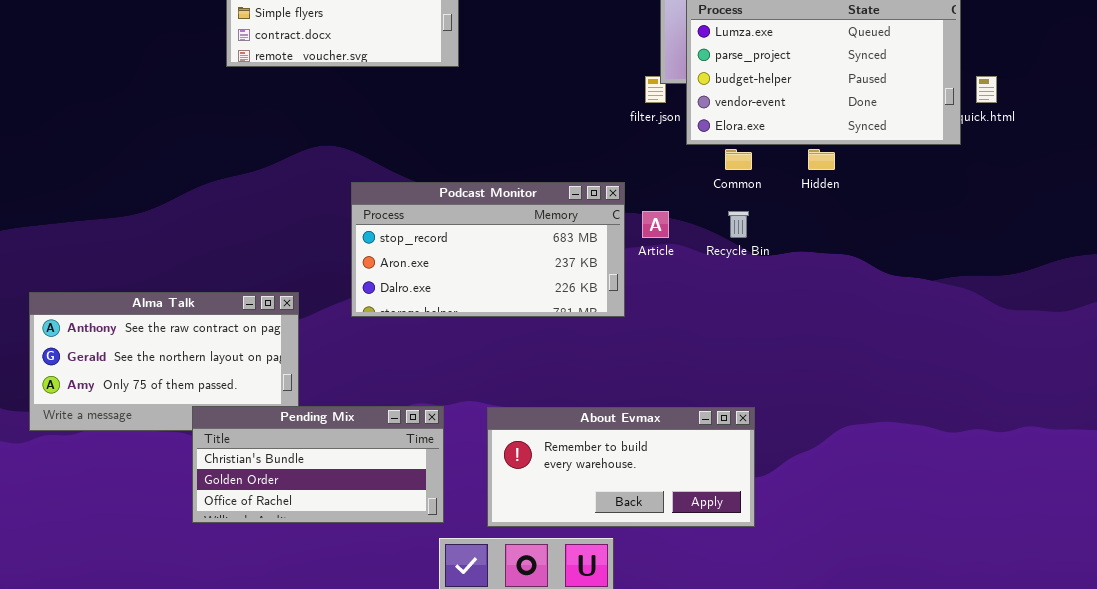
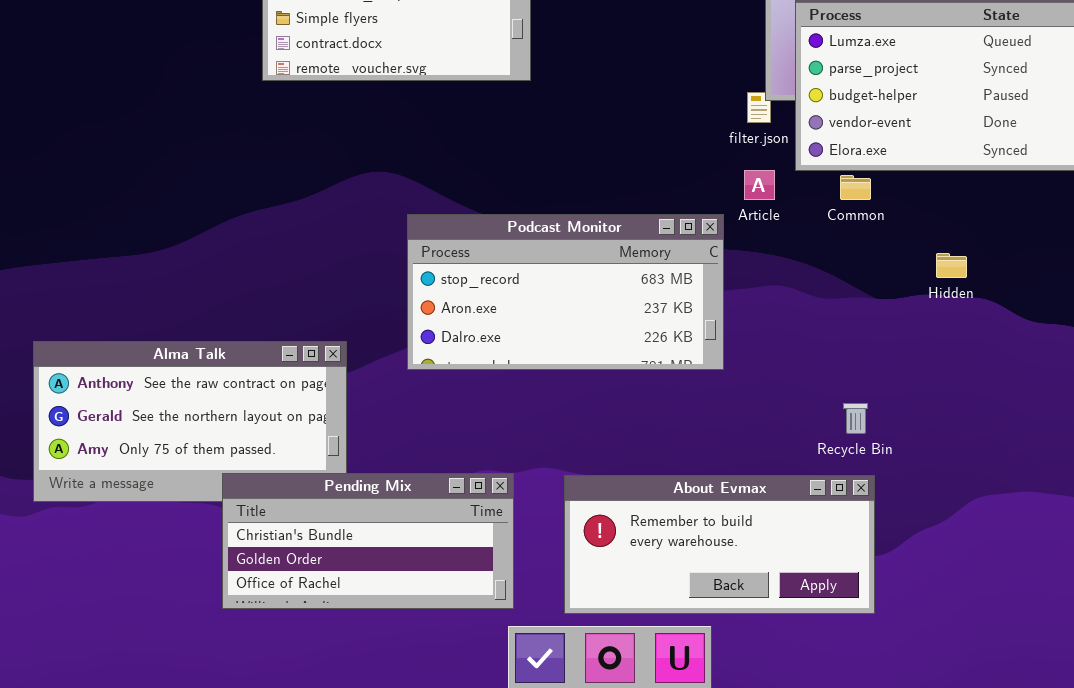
Hidden: [808,149,835,170] -> [936,253,967,278], moved
Article: [642,211,669,238] -> [744,170,775,200], moved
Recycle Bin: [728,211,749,238] -> [843,403,868,434], moved

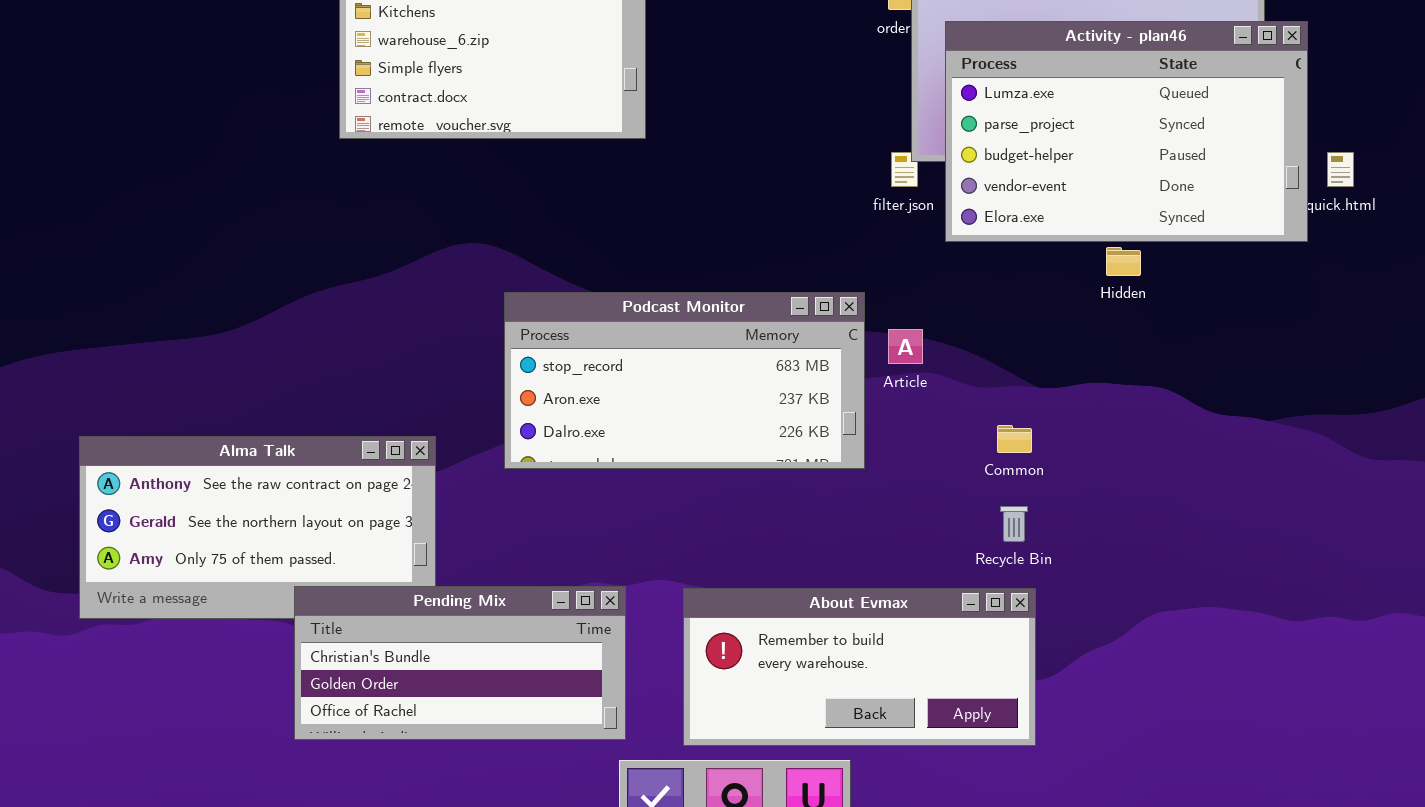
Article: [744,170,775,200] -> [888,329,923,364], moved
Common: [840,175,871,200] -> [997,425,1032,453], moved
Hidden: [936,253,967,278] -> [1106,247,1141,276], moved

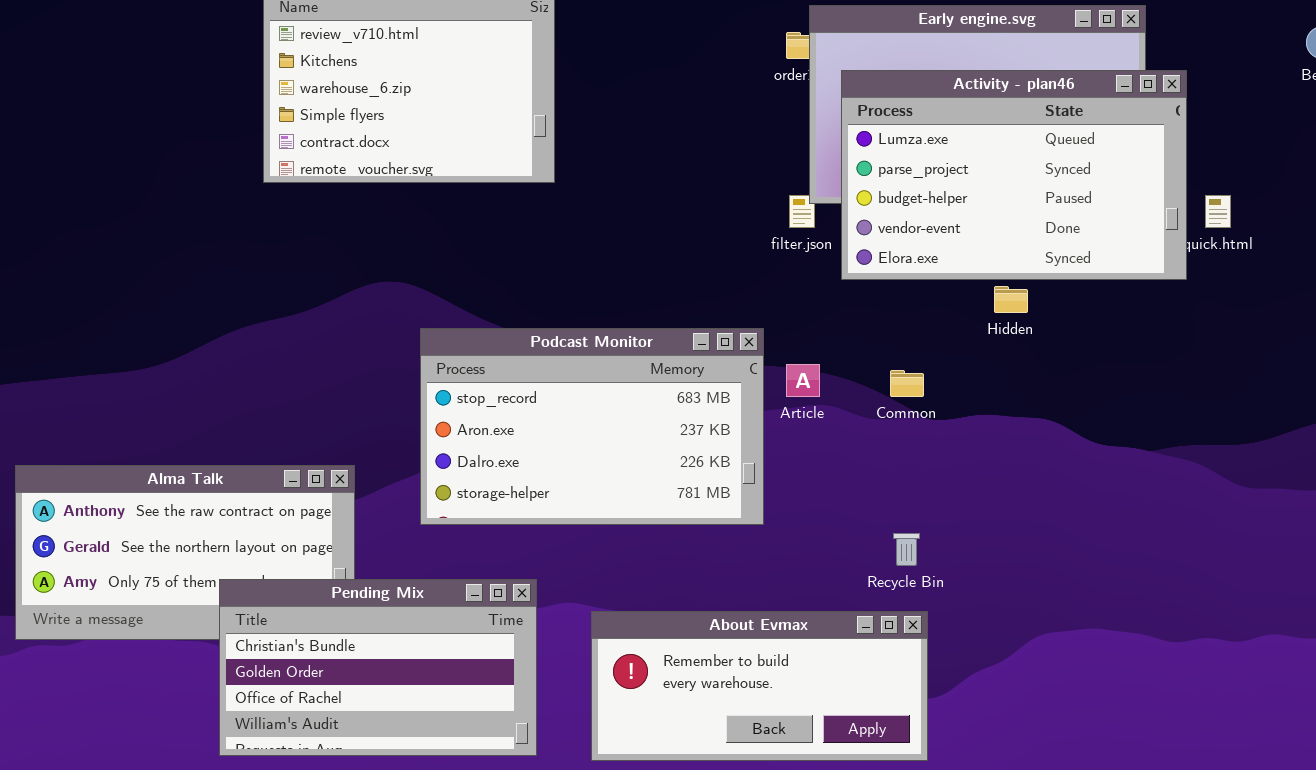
Podcast Monitor: [504,292,865,469] -> [420,328,764,525], resized
Common: [997,425,1032,453] -> [890,370,924,397], moved
Pending Mix: [294,586,626,740] -> [219,579,537,756], resized

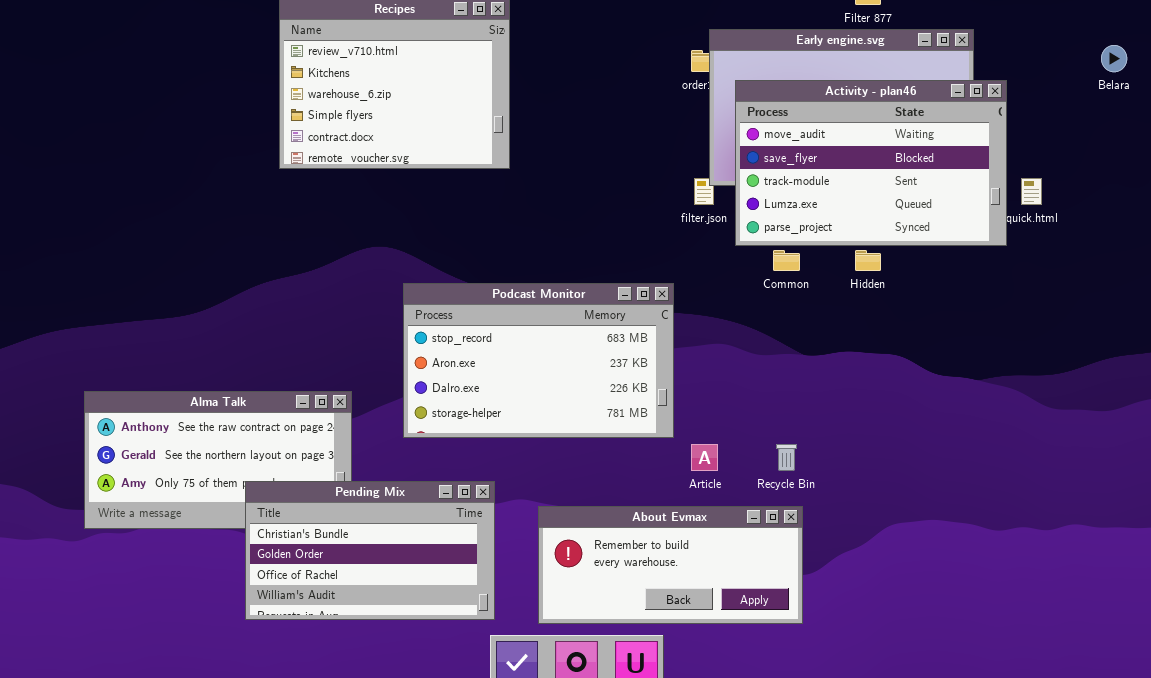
Activity - plan46: [841,70,1187,280] -> [735,80,1007,246], scrolled up 3 rows
Article: [786,364,820,397] -> [691,444,718,471], moved
Common: [890,370,924,397] -> [773,250,800,271], moved

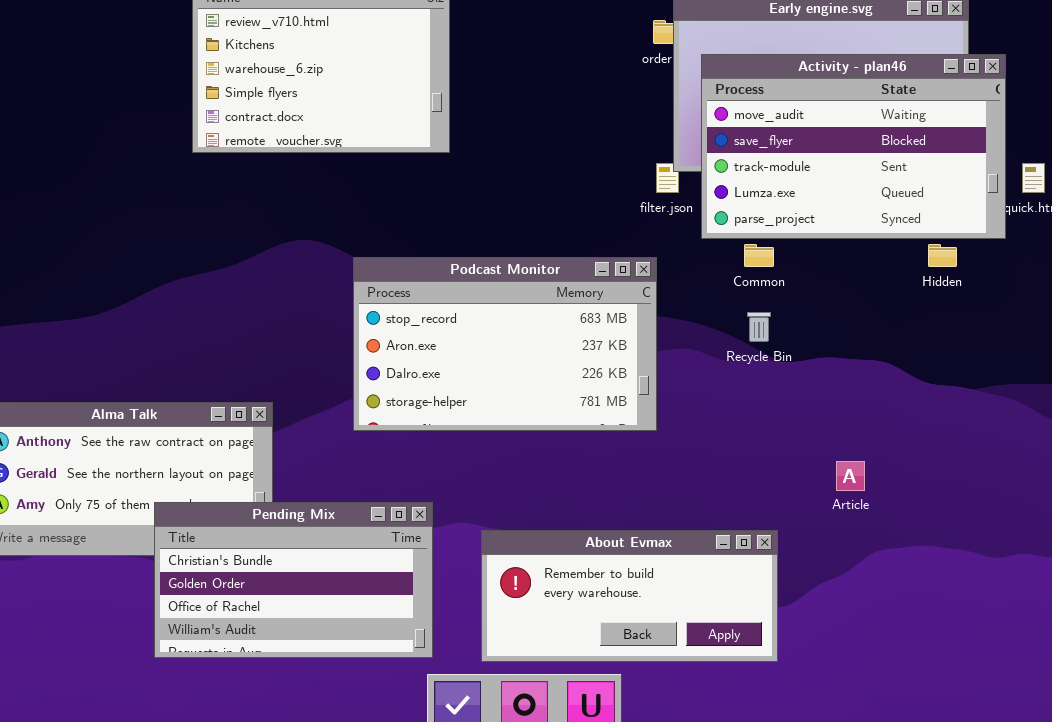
Hidden: [855,250,881,271] -> [928,244,957,267], moved
Podcast Monitor: [403,283,674,438] -> [353,257,657,431], moved
Article: [691,444,718,471] -> [836,461,865,491], moved
Recycle Bin: [776,444,797,471] -> [747,312,771,342], moved

